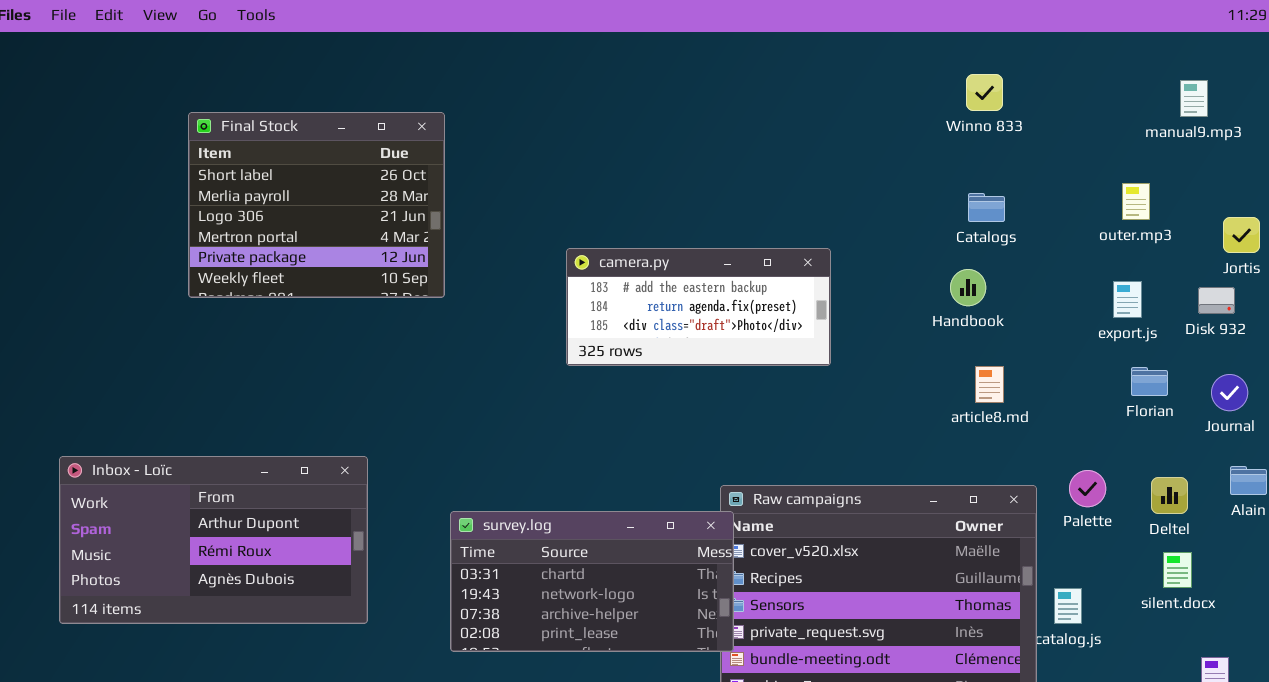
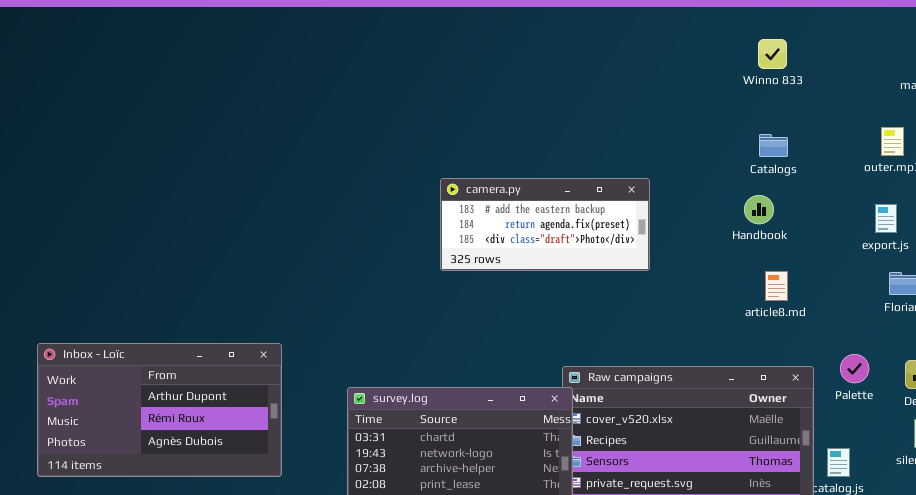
Final Stock: [188,112,445,298] -> none, closed

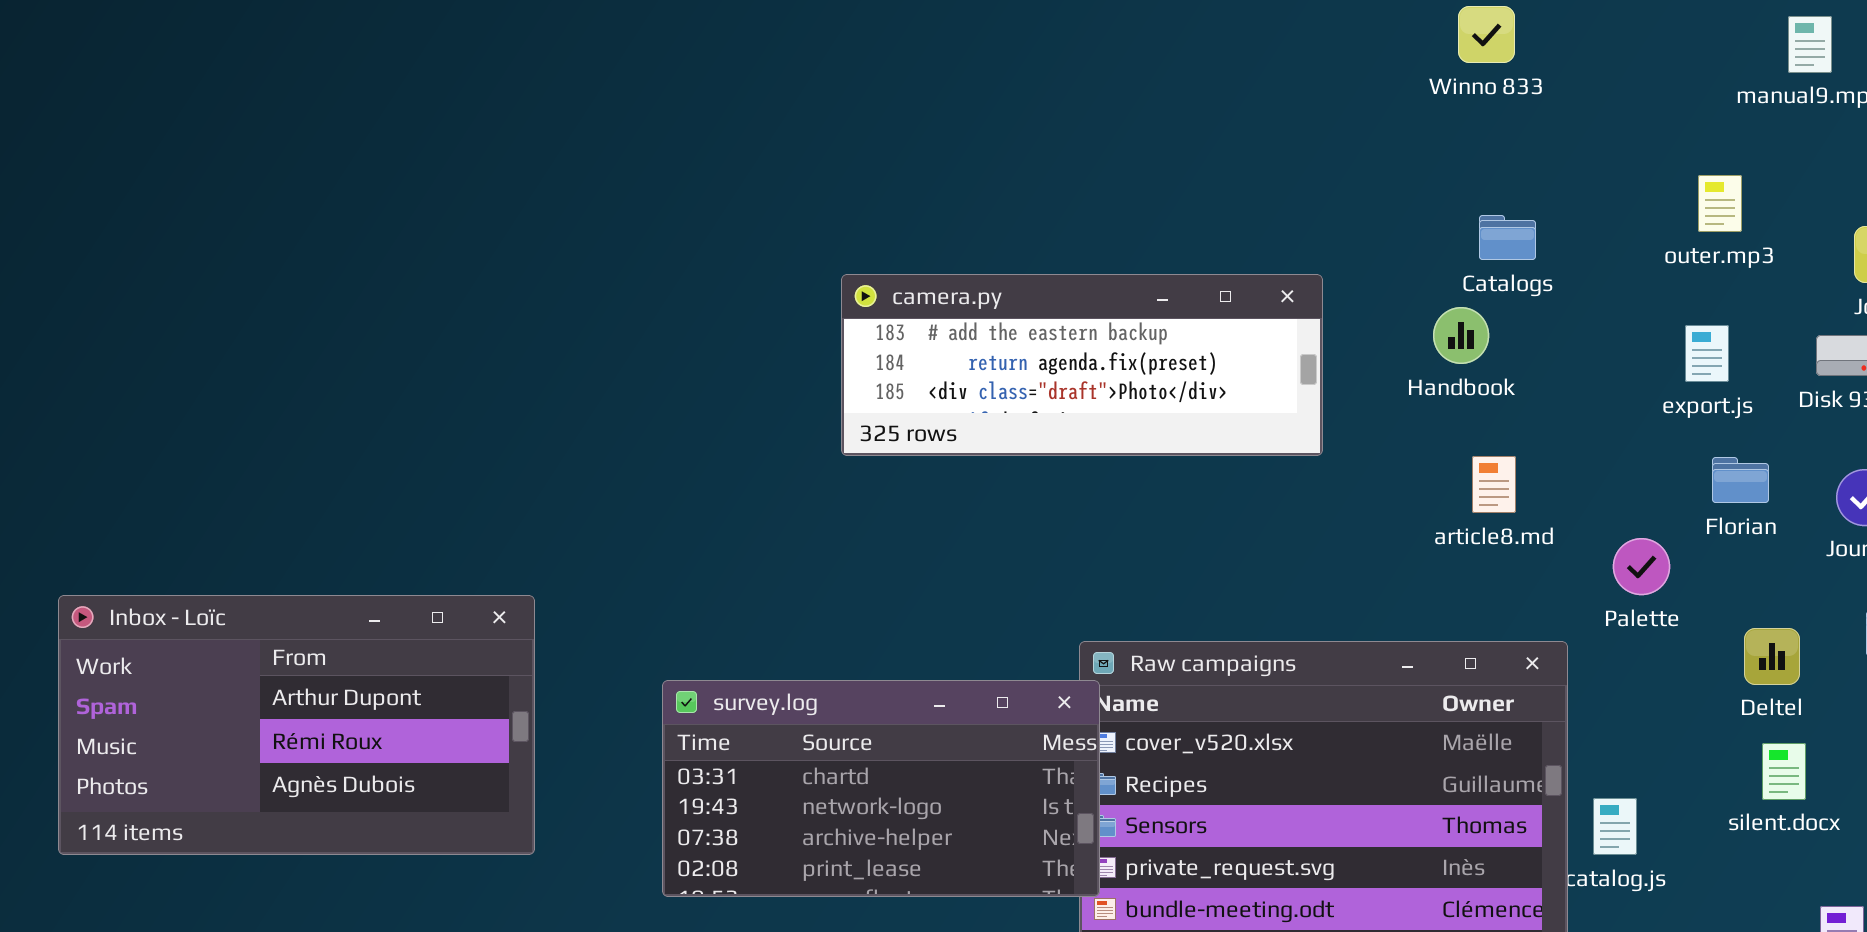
Catalogs: [759,134,788,157] -> [1479,215,1536,260], moved
camera.py: [440,178,650,271] -> [841,274,1323,456], resized
Palette: [840,354,869,383] -> [1613,538,1670,595], moved

